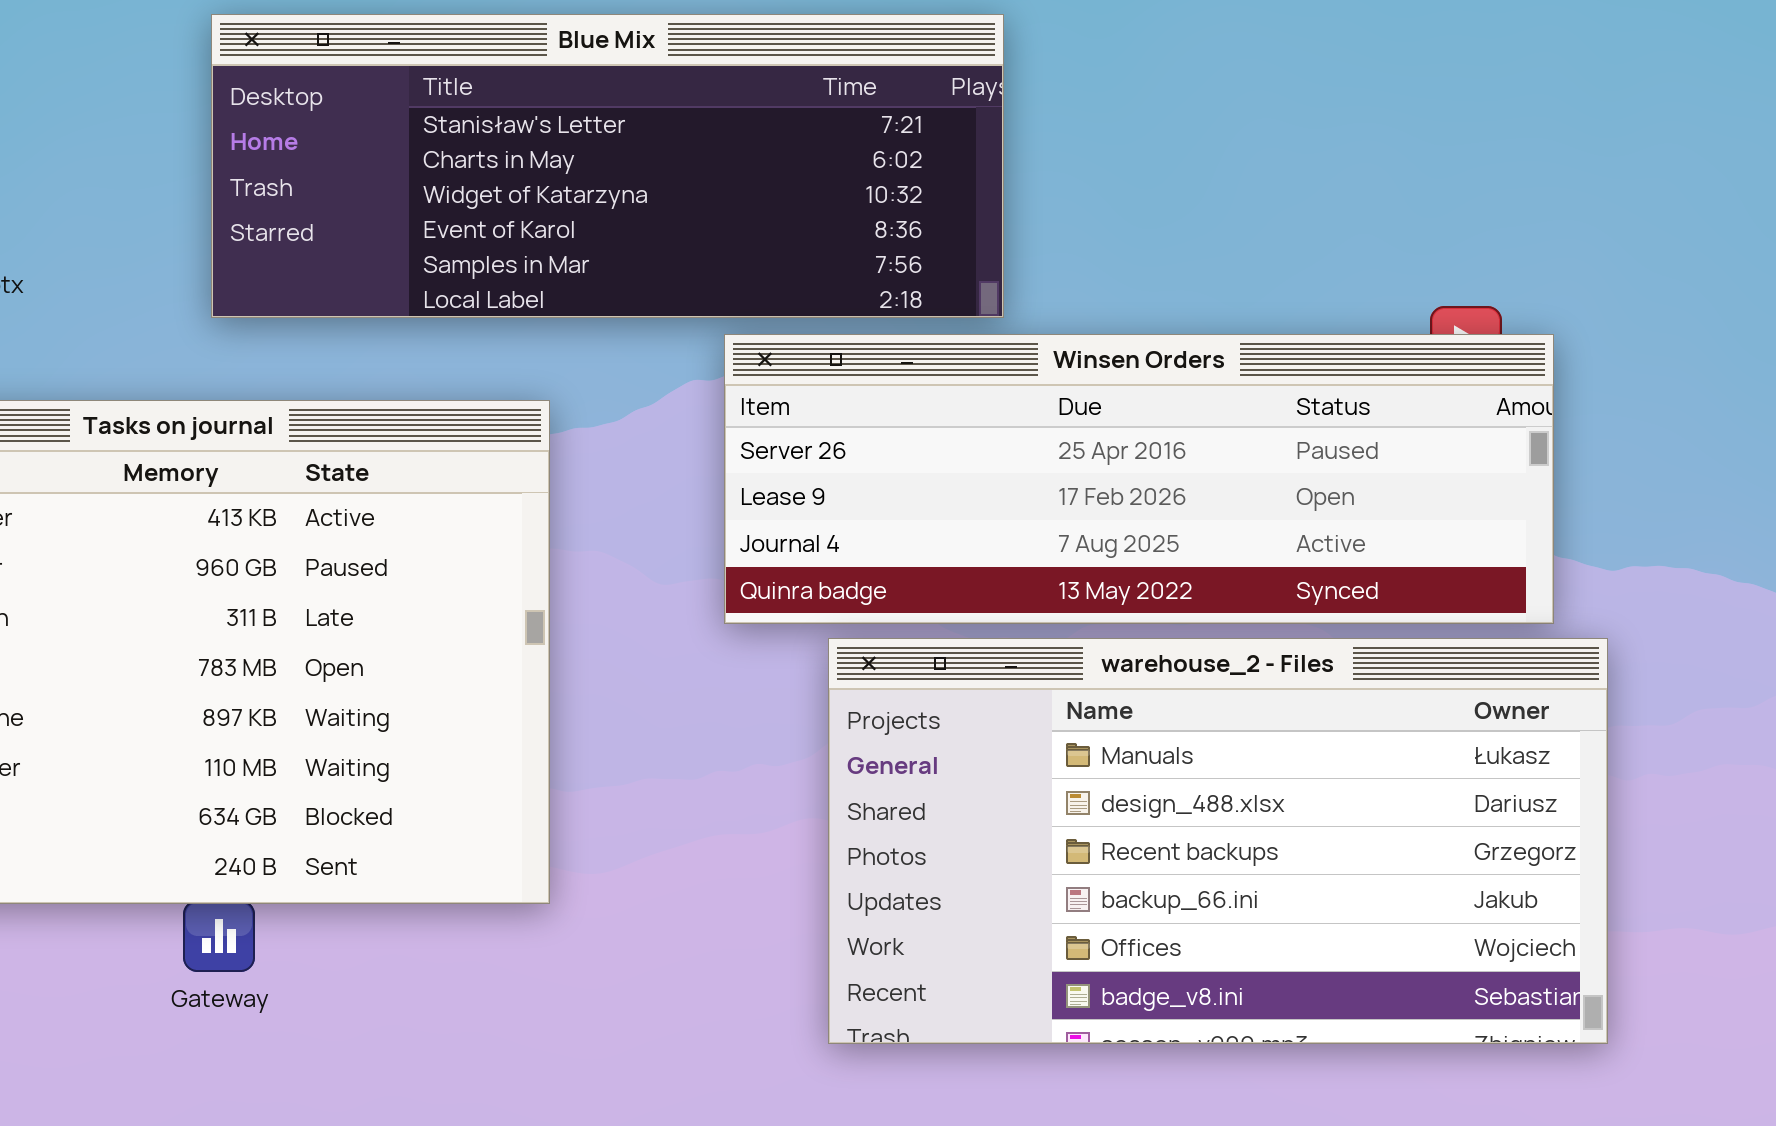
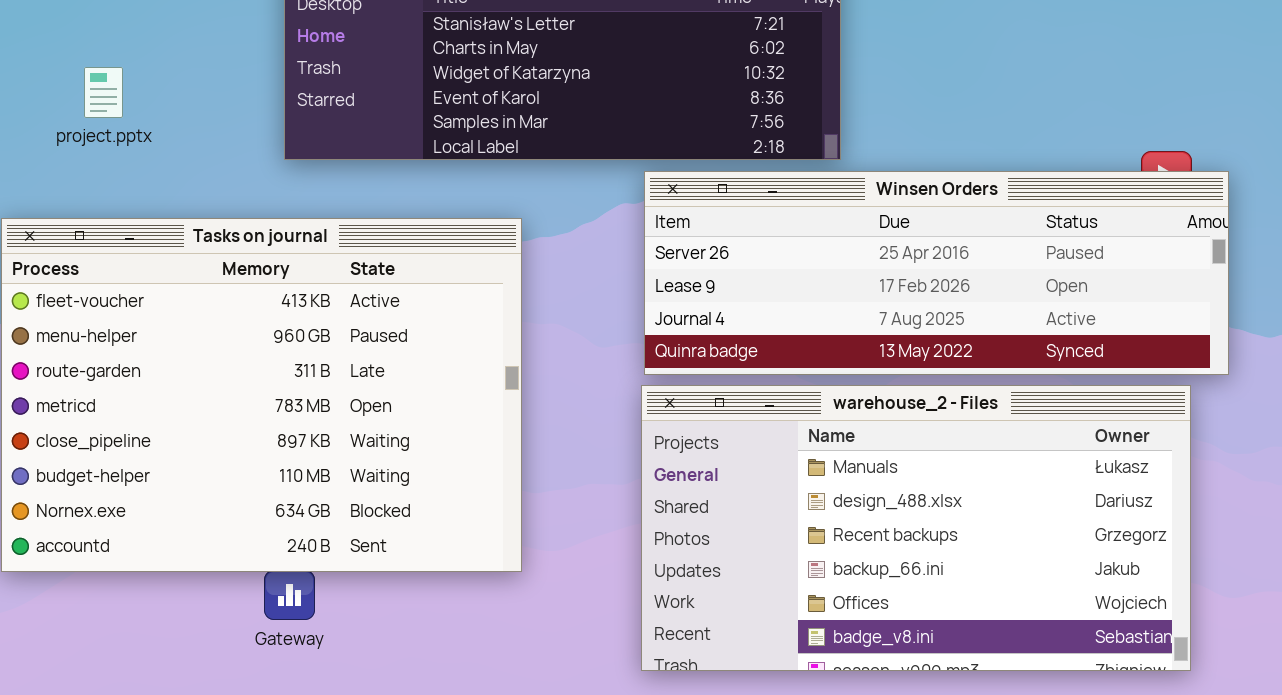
warehouse_2 - Files: [828,638,1608,1044] -> [641,385,1191,671], moved

